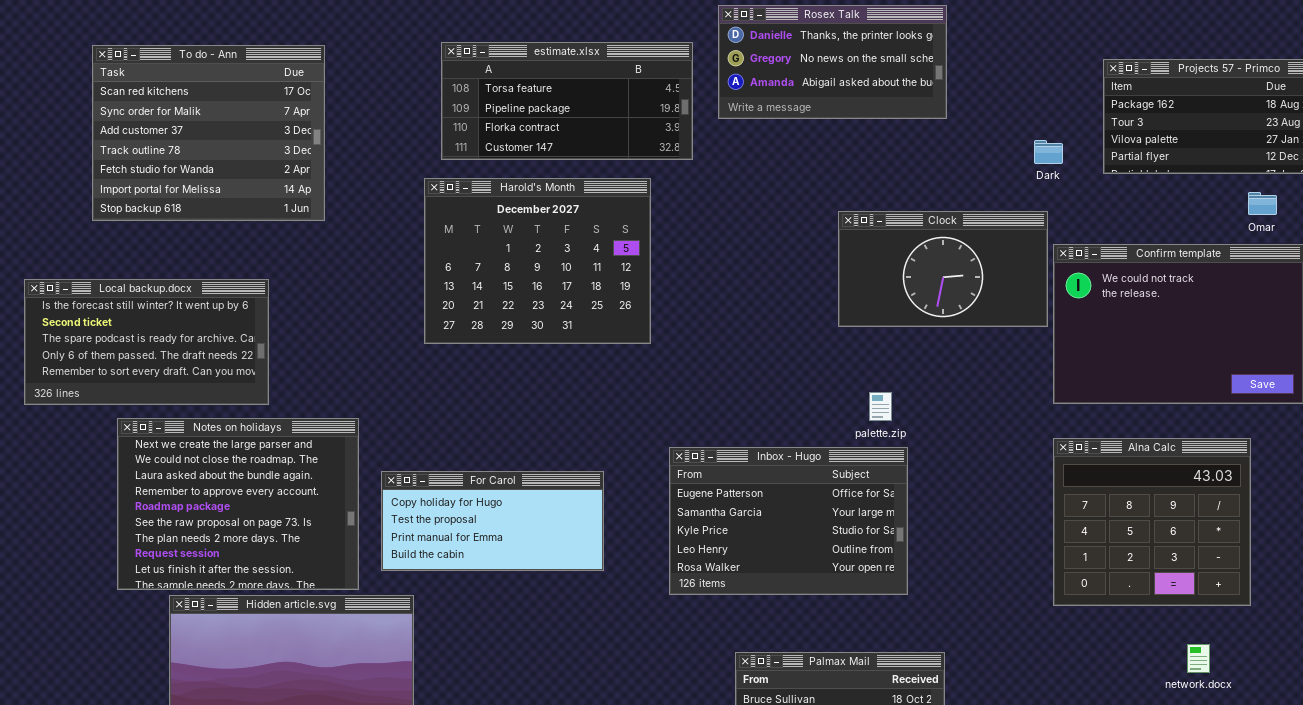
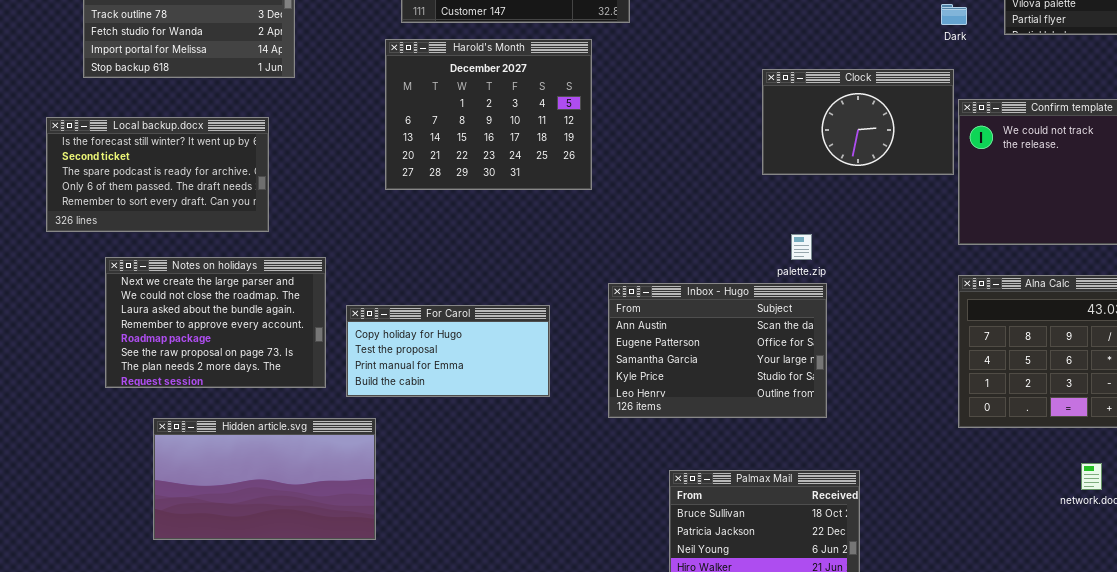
Local backup.docx: [24,279,269,405] -> [46,117,269,232], moved
Notes on holidays: [117,418,359,590] -> [105,257,326,388], resized
Inbox - Hugo: [669,447,908,595] -> [608,283,827,418], scrolled up 1 row

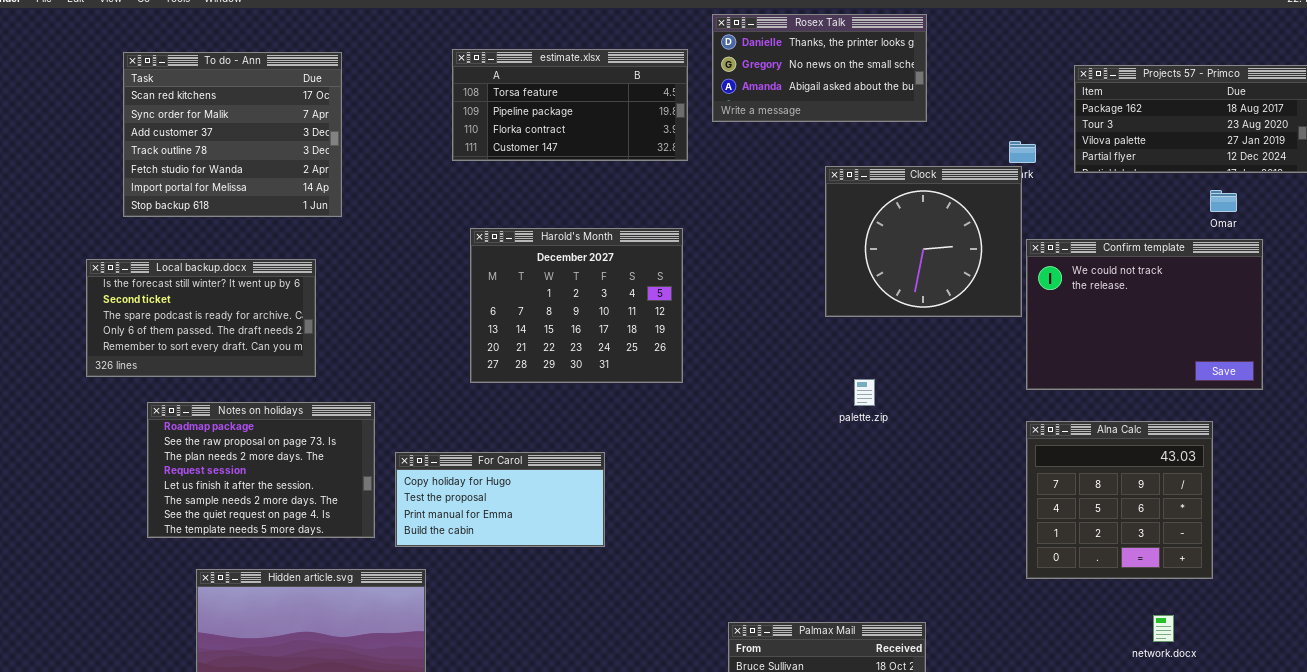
Harold's Month: [385,39,592,190] -> [470,228,683,383], moved
Clock: [762,69,954,175] -> [825,166,1022,317], resized
Notes on holidays: [105,257,326,388] -> [147,402,375,538], scrolled down 4 rows
Inbox - Hugo: [608,283,827,418] -> none, closed

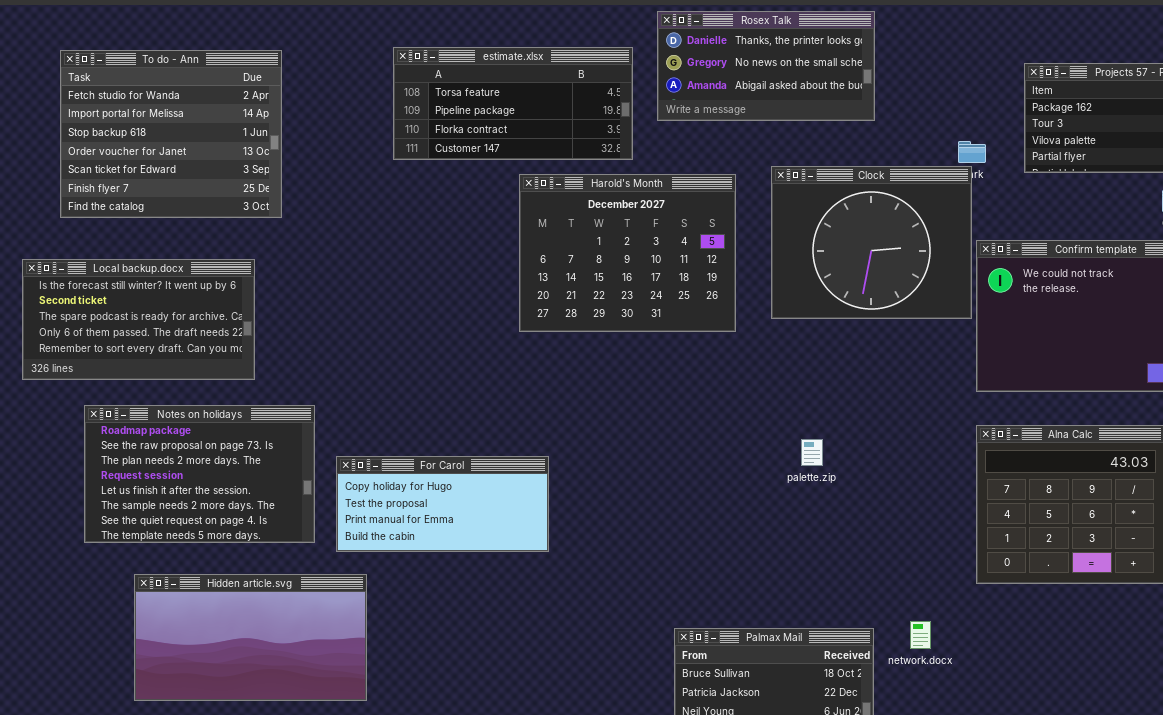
To do - Ann: [123,52,342,217] -> [60,50,282,218], scrolled down 4 rows
Harold's Month: [470,228,683,383] -> [519,174,736,332], moved
palette.zip: [854,379,875,406] -> [801,439,823,466], moved
network.docx: [1153,615,1174,642] -> [910,621,931,649], moved

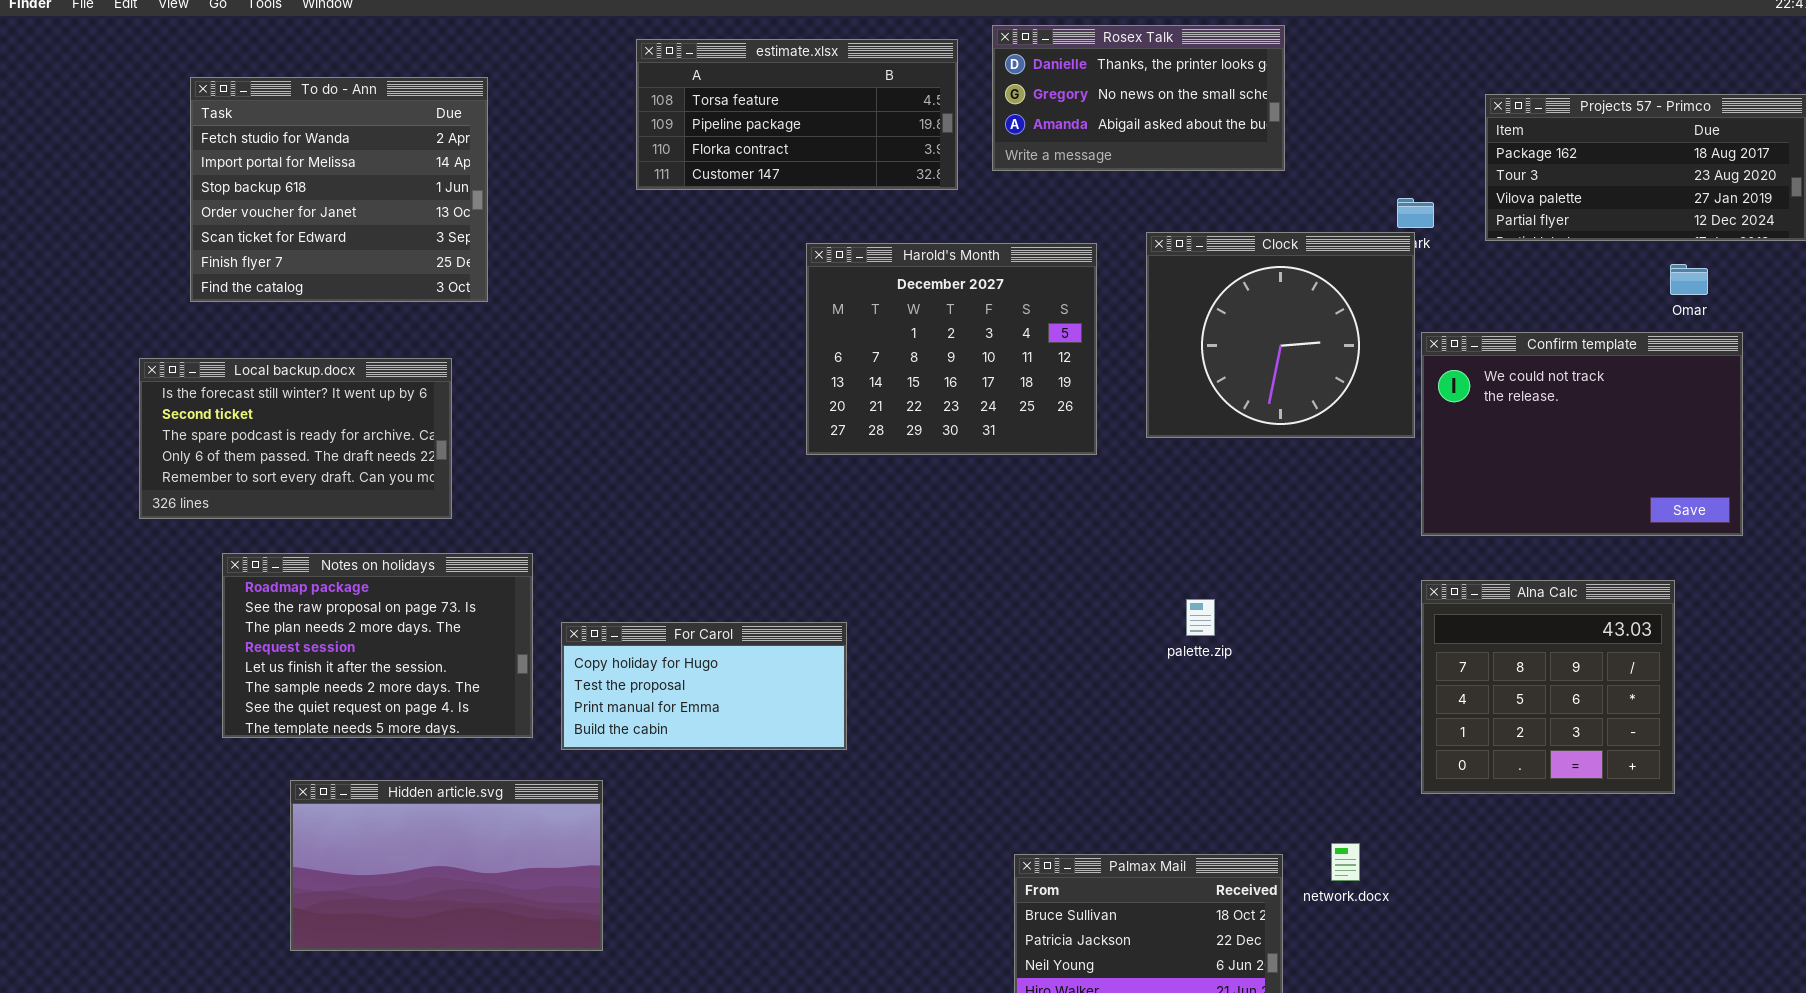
estimate.xlsx: [393,47,633,160] -> [636,39,958,190], moved

